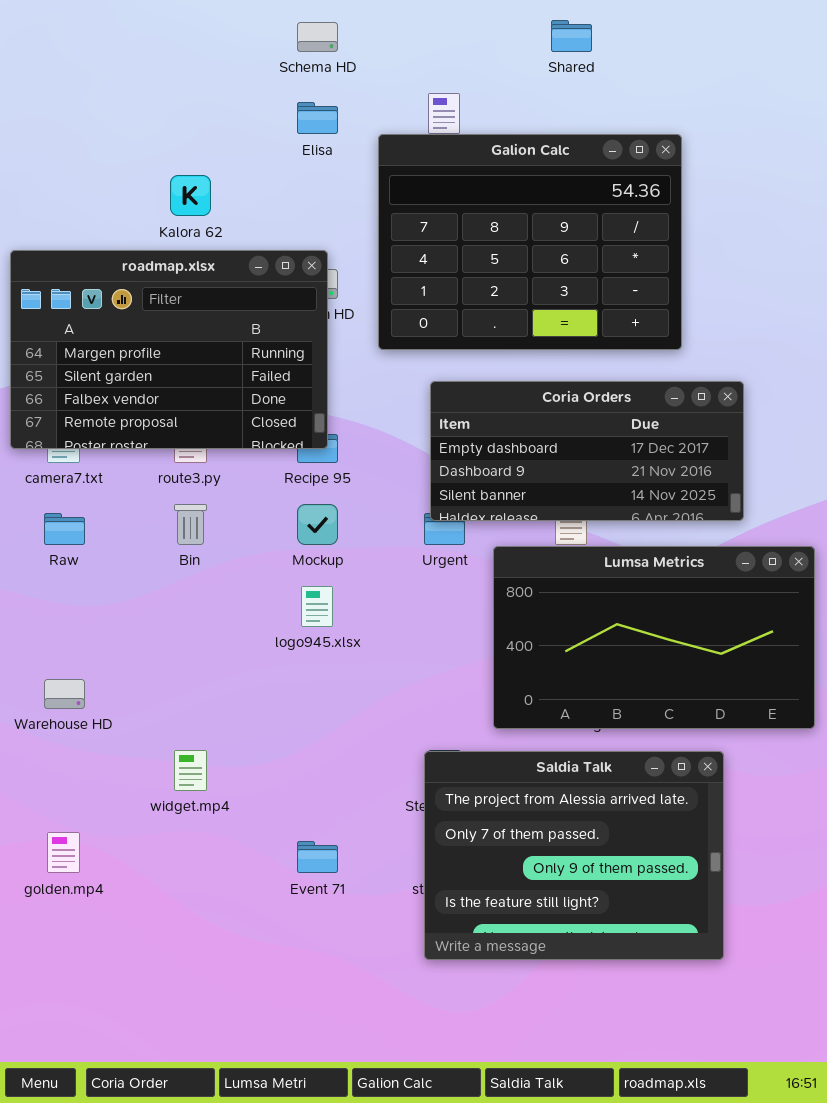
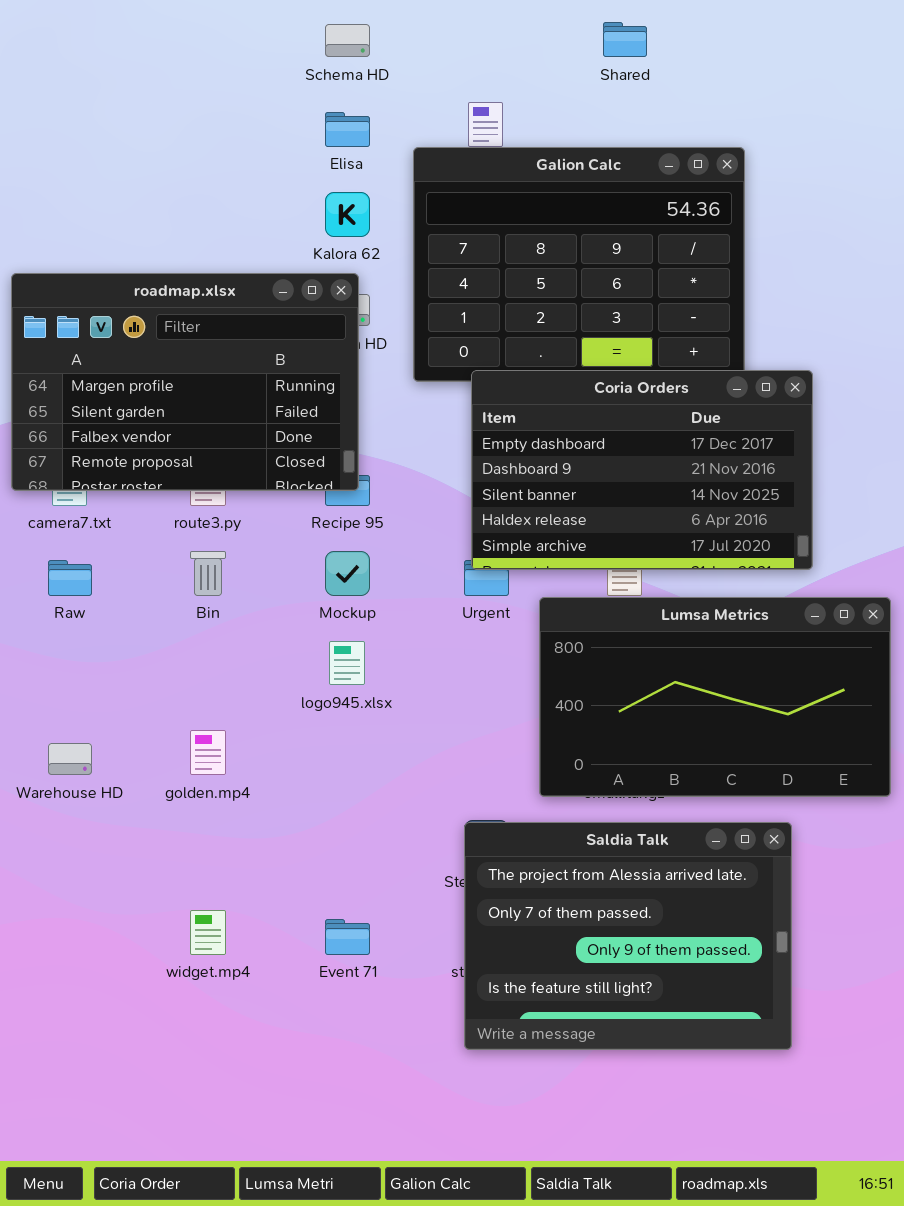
Kalora 62: [170,175,211,216] -> [325,192,370,237], moved
Coria Orders: [430,381,744,521] -> [471,370,813,570], resized
widget.mp4: [174,750,207,791] -> [190,910,226,955], moved
golden.mp4: [47,832,80,873] -> [190,730,226,775], moved

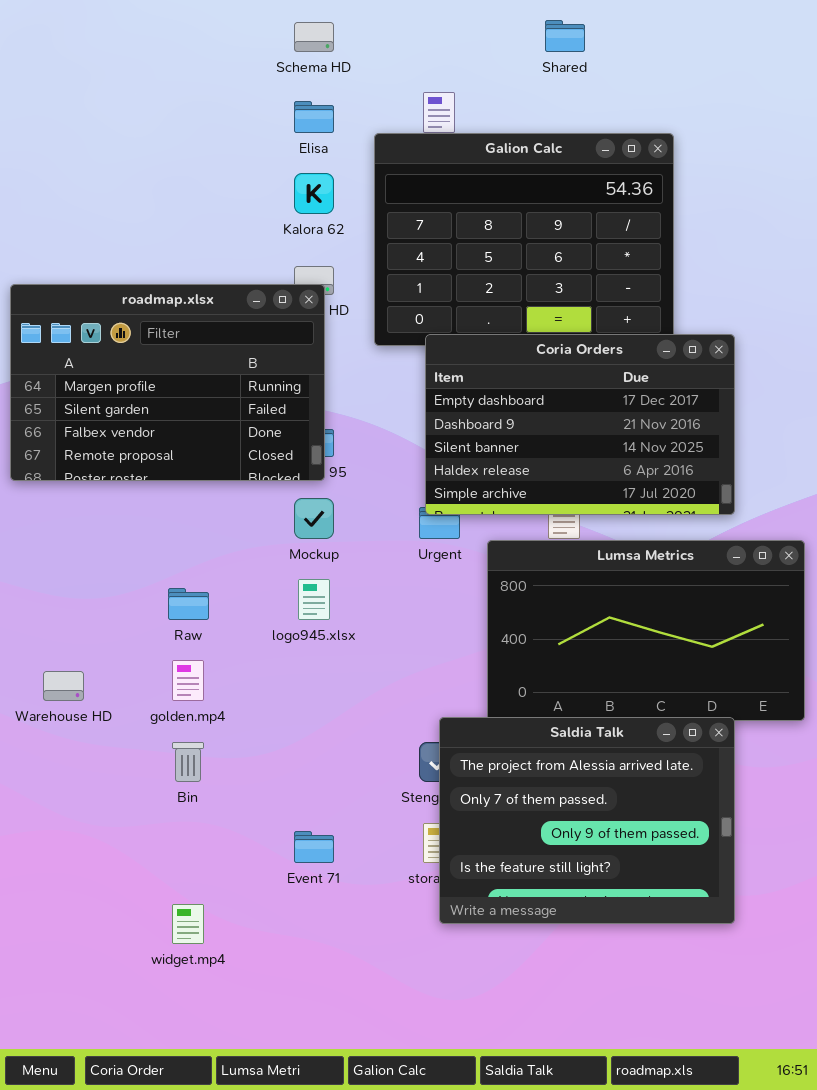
roadmap.xlsx: [11,273,359,491] -> [10,284,325,481], moved
Bin: [190,551,226,596] -> [172,742,204,782], moved
Raw: [48,560,92,596] -> [168,588,209,620], moved
Saldia Talk: [464,822,792,1050] -> [439,717,735,924], moved
widget.mp4: [190,910,226,955] -> [172,904,204,944], moved

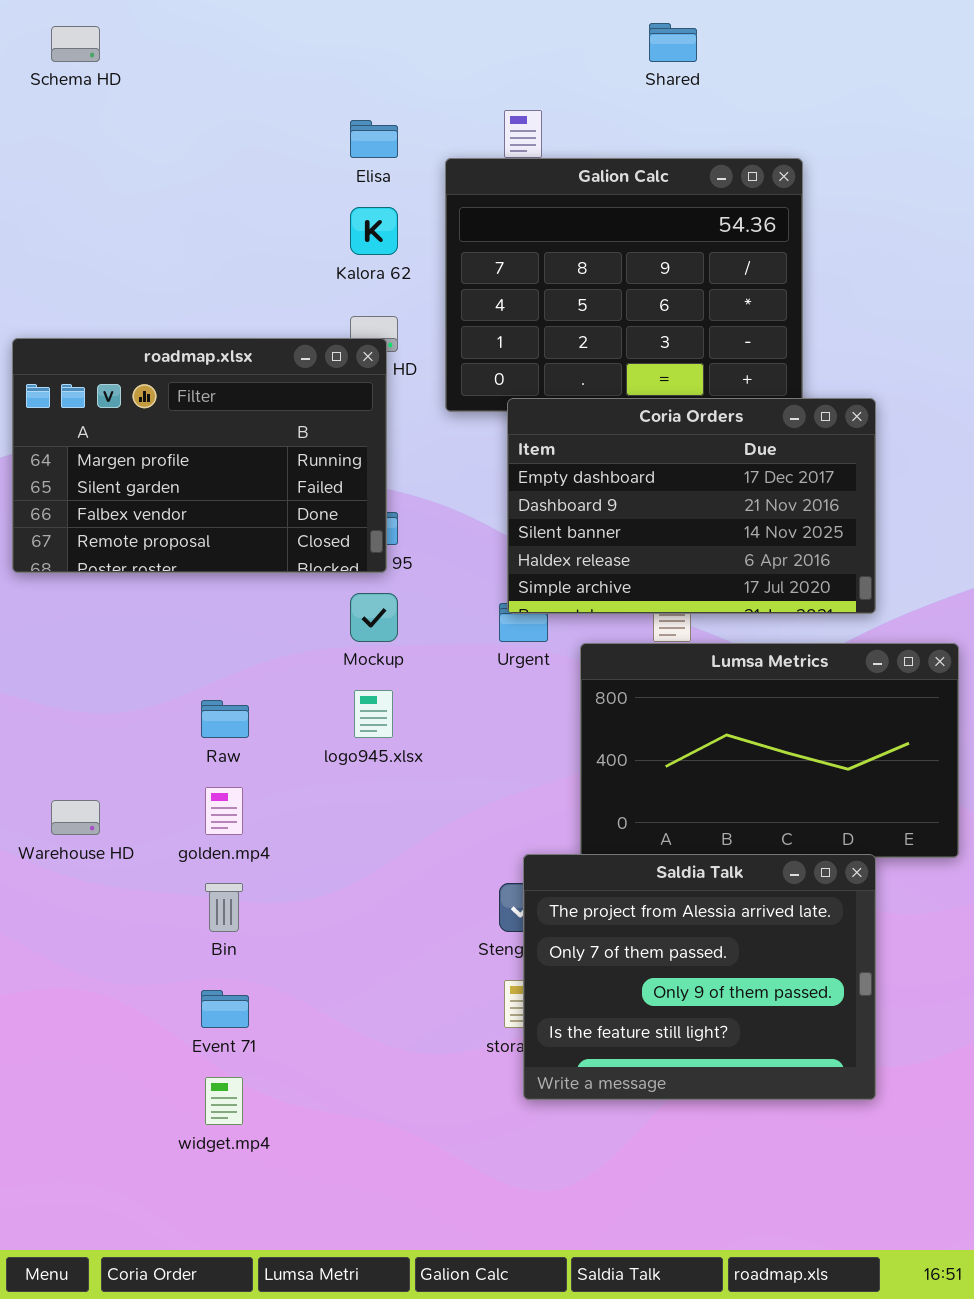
Schema HD: [294,22,334,52] -> [51,26,100,62], moved
Event 71: [294,831,334,863] -> [201,990,249,1028], moved

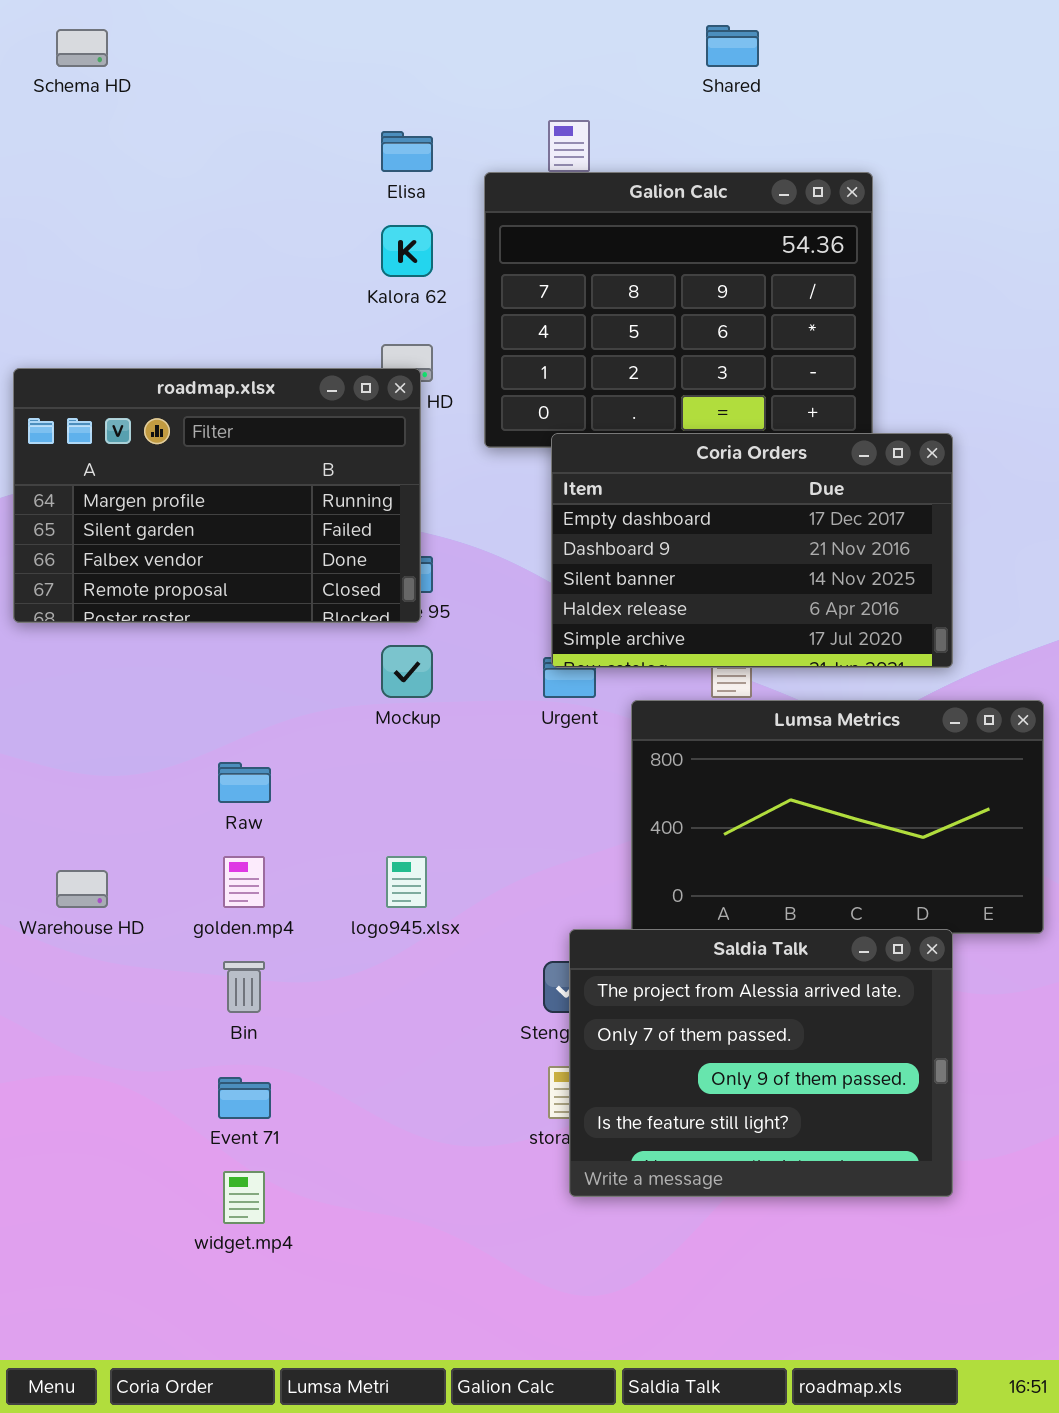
logo945.xlsx: [354,690,393,738] -> [386,856,427,908], moved

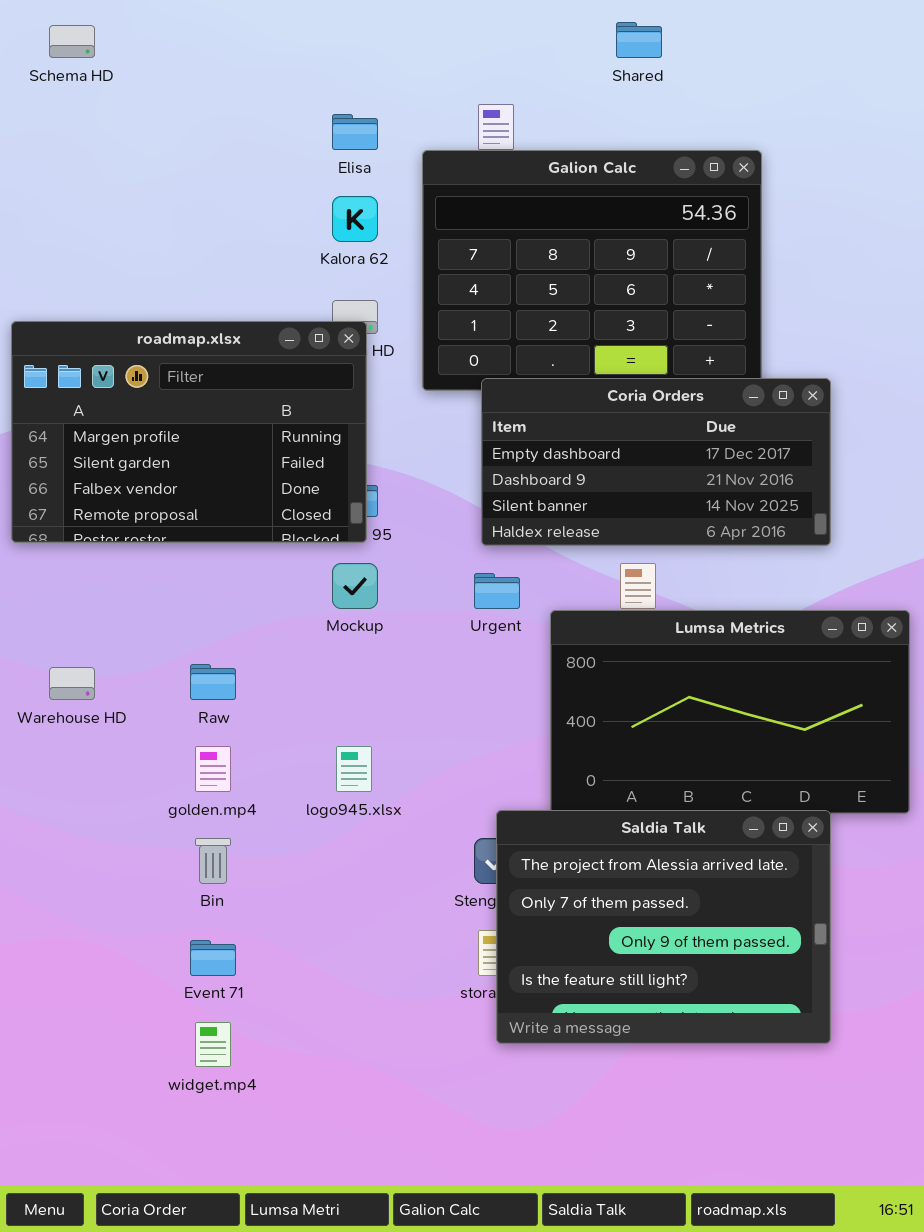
Coria Orders: [551,433,953,668] -> [481,378,831,546], resized
Warehouse HD: [56,870,108,908] -> [49,667,95,700], moved

